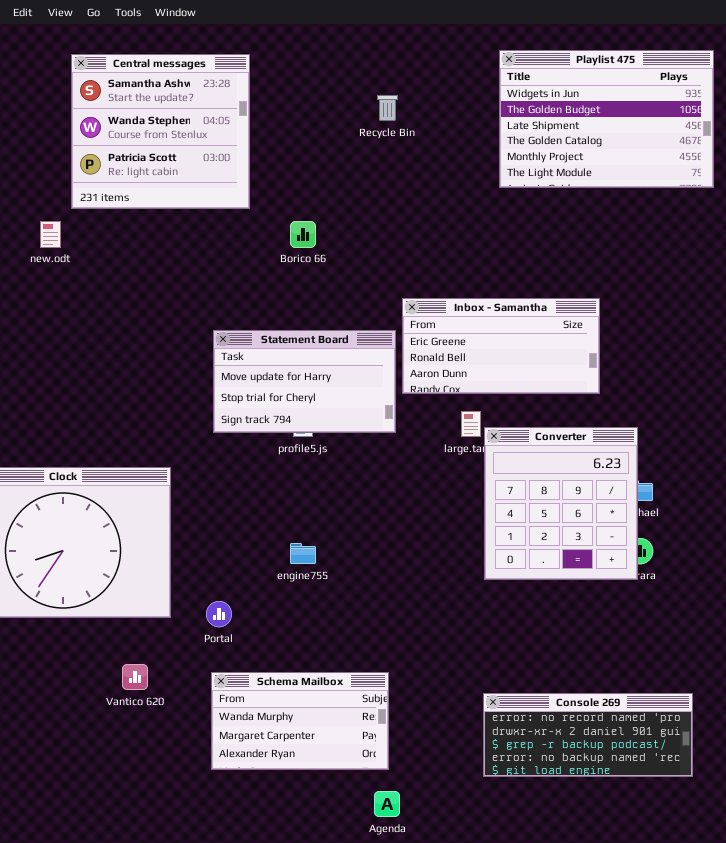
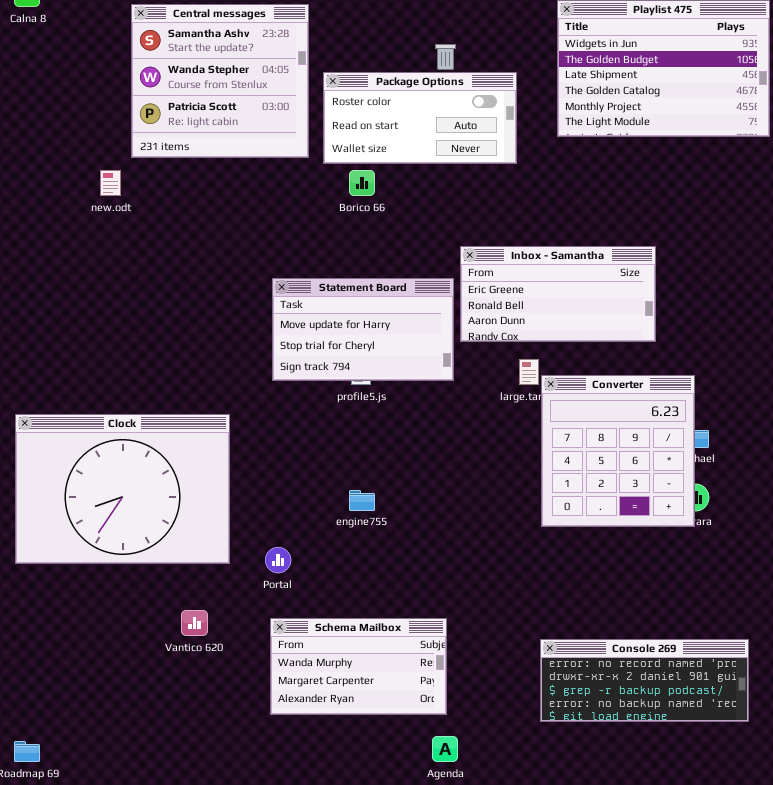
Package Options: none -> [323,72,517,164], opened

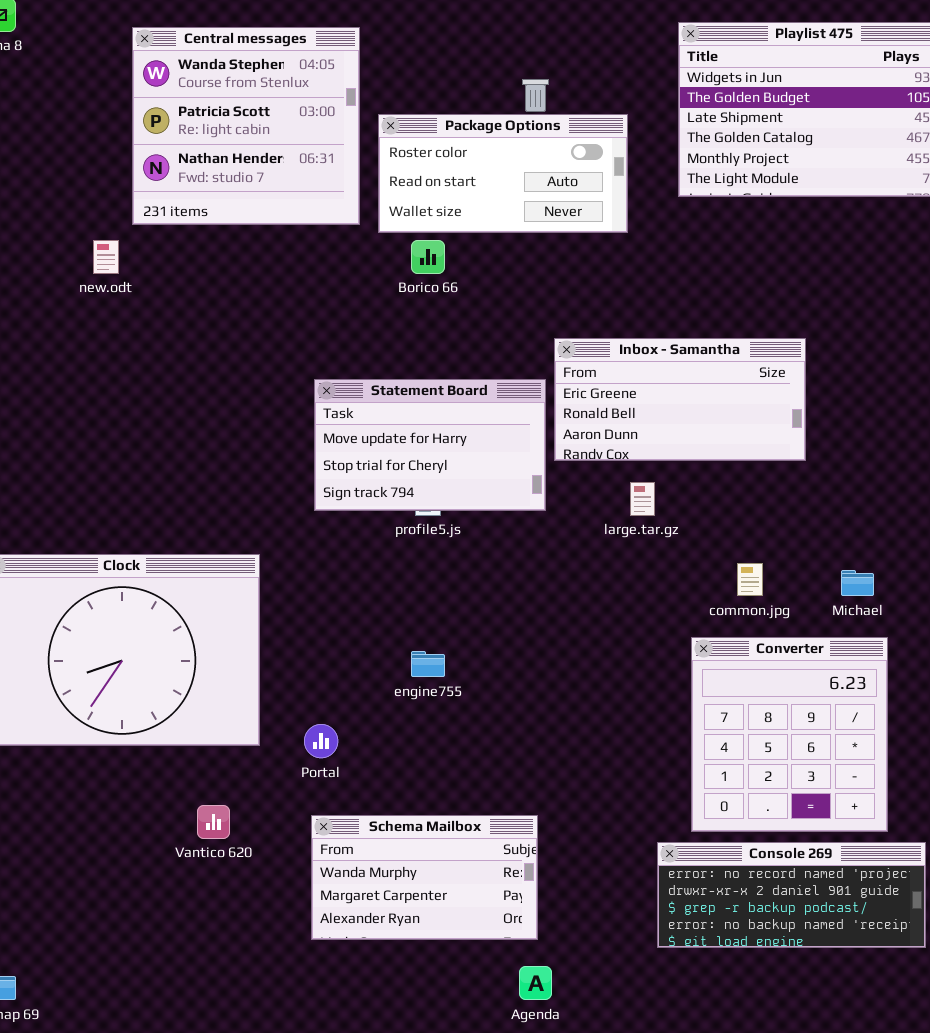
Central messages: [131,4,309,158] -> [132,27,360,225], scrolled down 1 row
Converter: [541,375,695,527] -> [691,637,888,832], moved

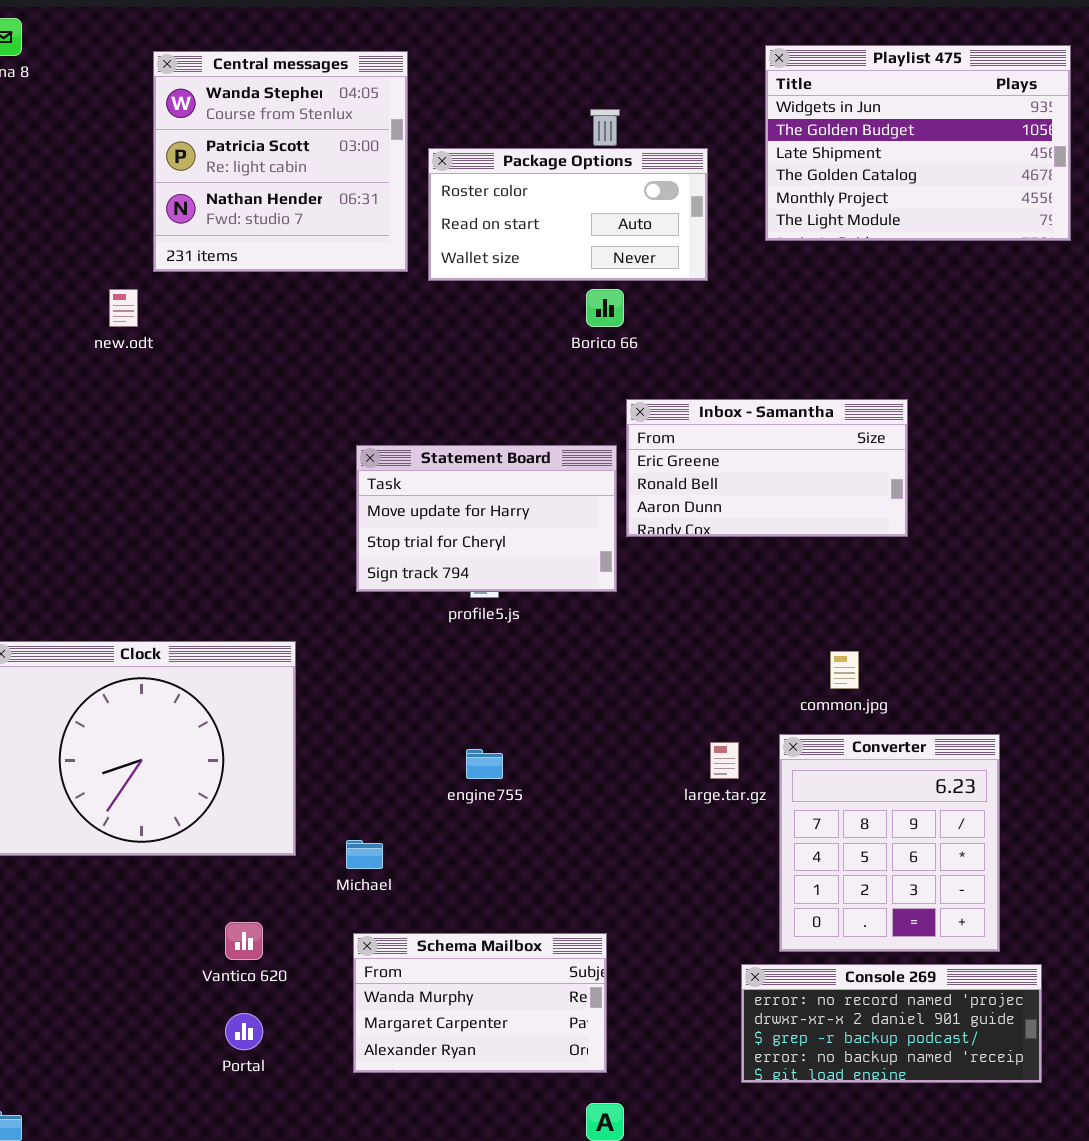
Borico 66: [411,240,445,274] -> [586,289,624,327], moved
large.tar.gz: [630,482,655,516] -> [710,742,739,779], moved
Michael: [841,570,874,596] -> [346,840,383,869], moved
Portal: [304,724,338,758] -> [225,1013,263,1050], moved

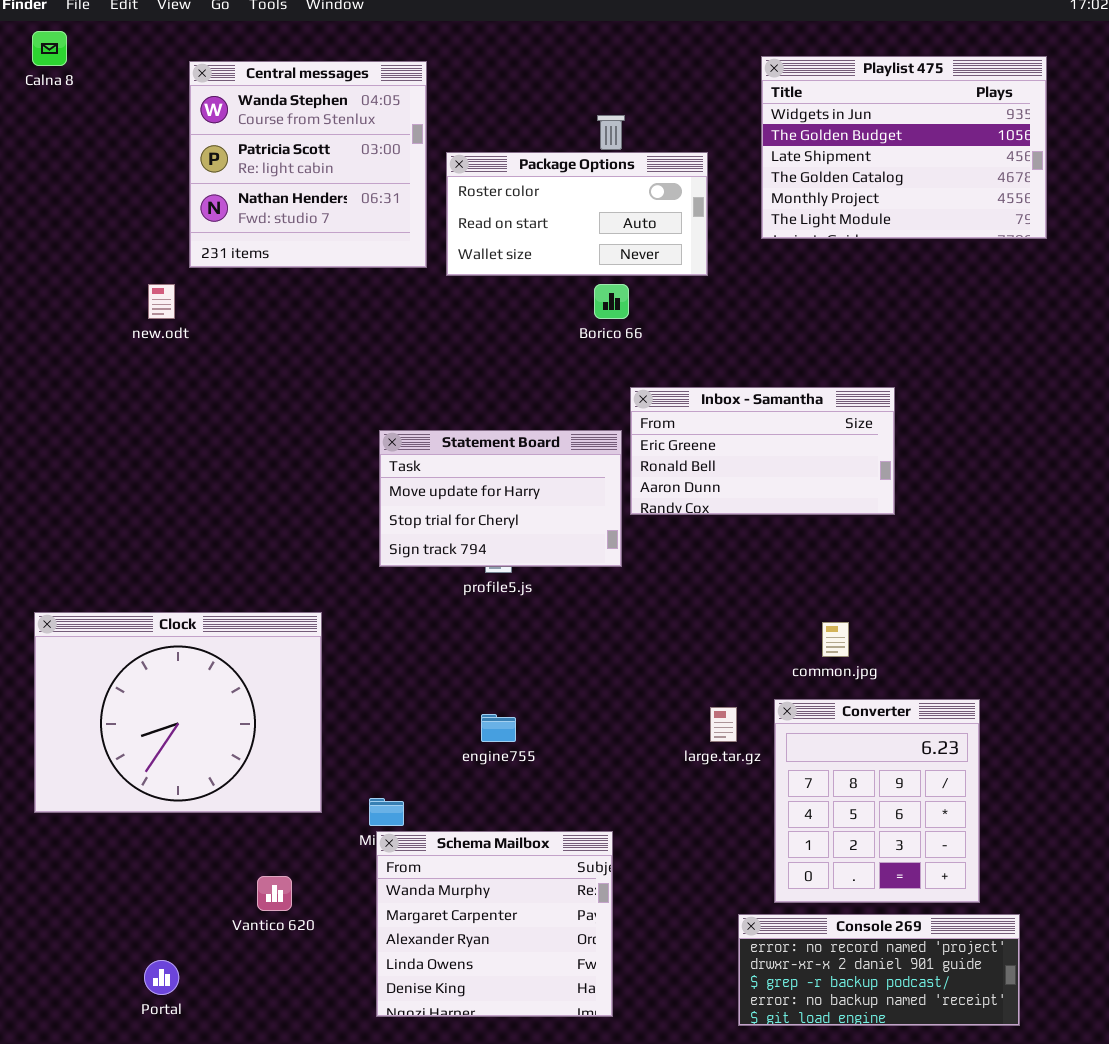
Schema Mailbox: [353,933,607,1073] -> [376,831,613,1017], resized
Portal: [225,1013,263,1050] -> [144,960,179,995], moved

